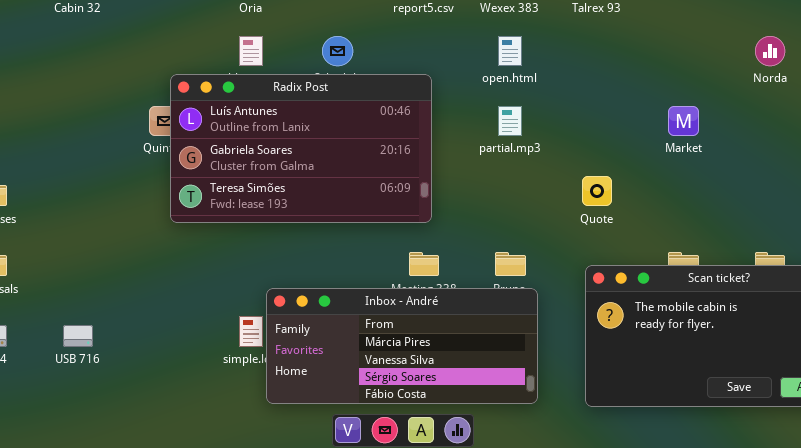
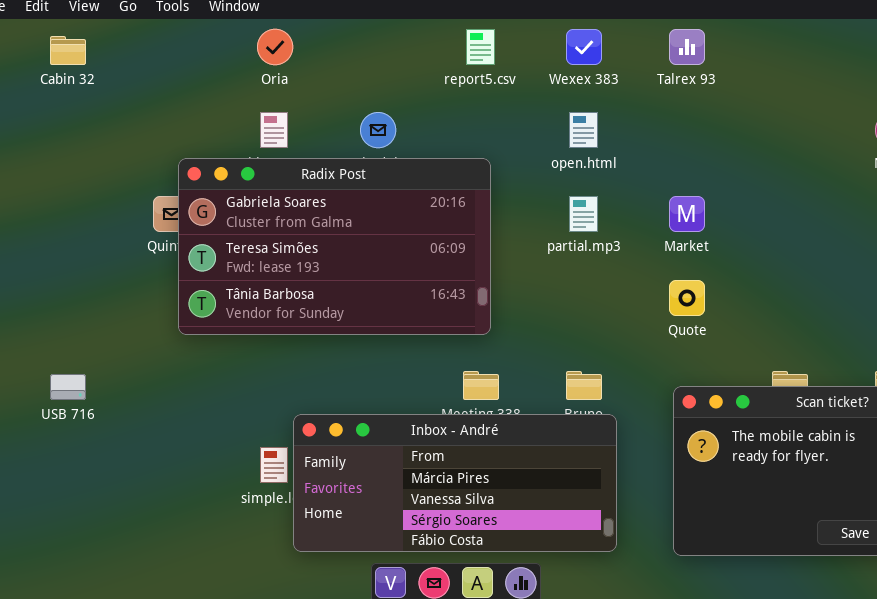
Radix Post: [170,74,432,223] -> [178,158,491,335], scrolled down 1 row
Market: [668,106,699,136] -> [669,196,705,232], moved
USB 716: [63,325,93,347] -> [50,374,86,400], moved

